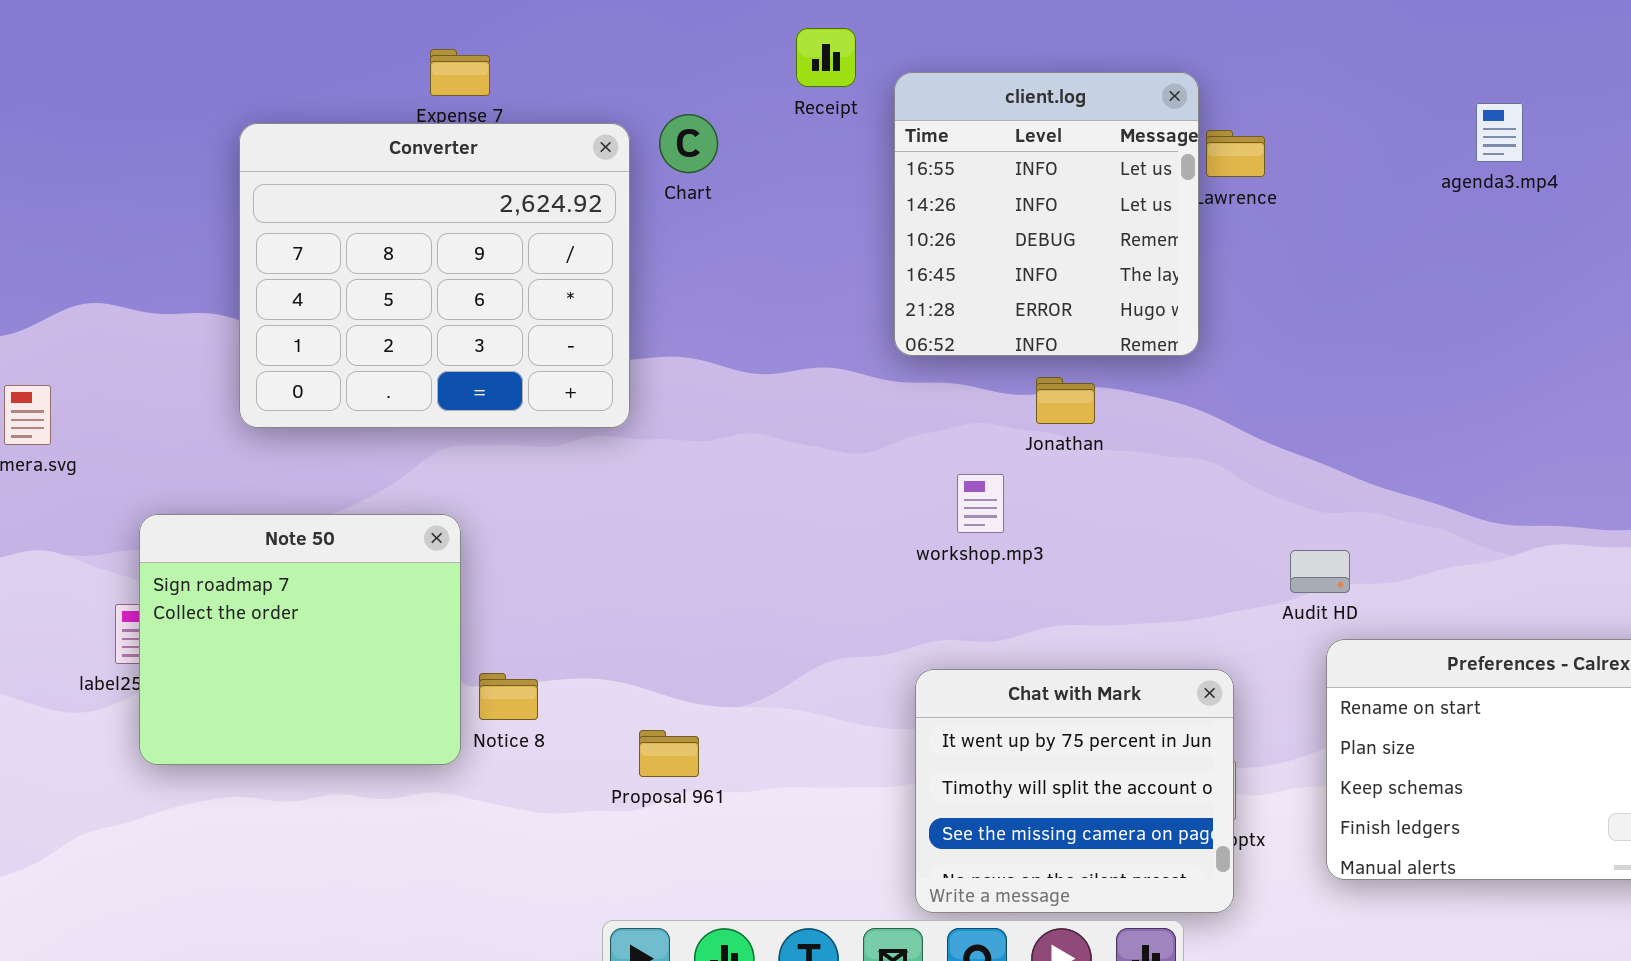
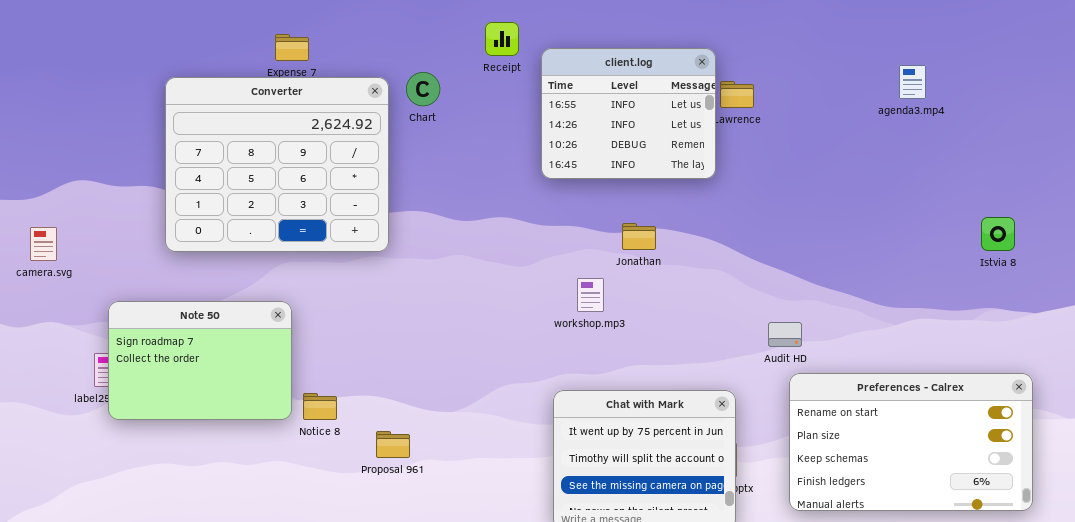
client.log: [894,72,1199,356] -> [541,48,716,179], resized
agenda3.mp4: [1476,103,1523,162] -> [899,65,926,99], moved
Note 50: [139,514,461,765] -> [108,301,292,420], resized
Proposal 961: [639,730,699,777] -> [376,431,410,458], moved

